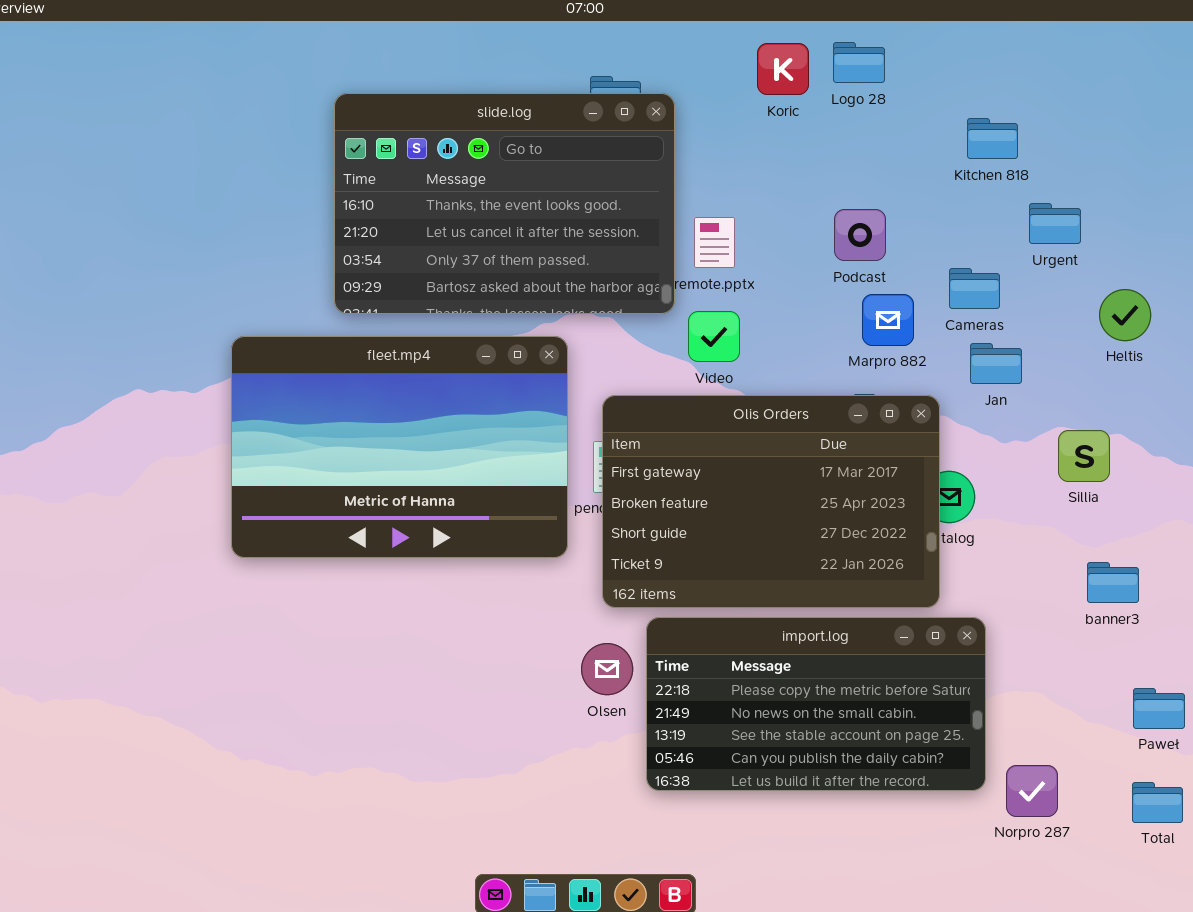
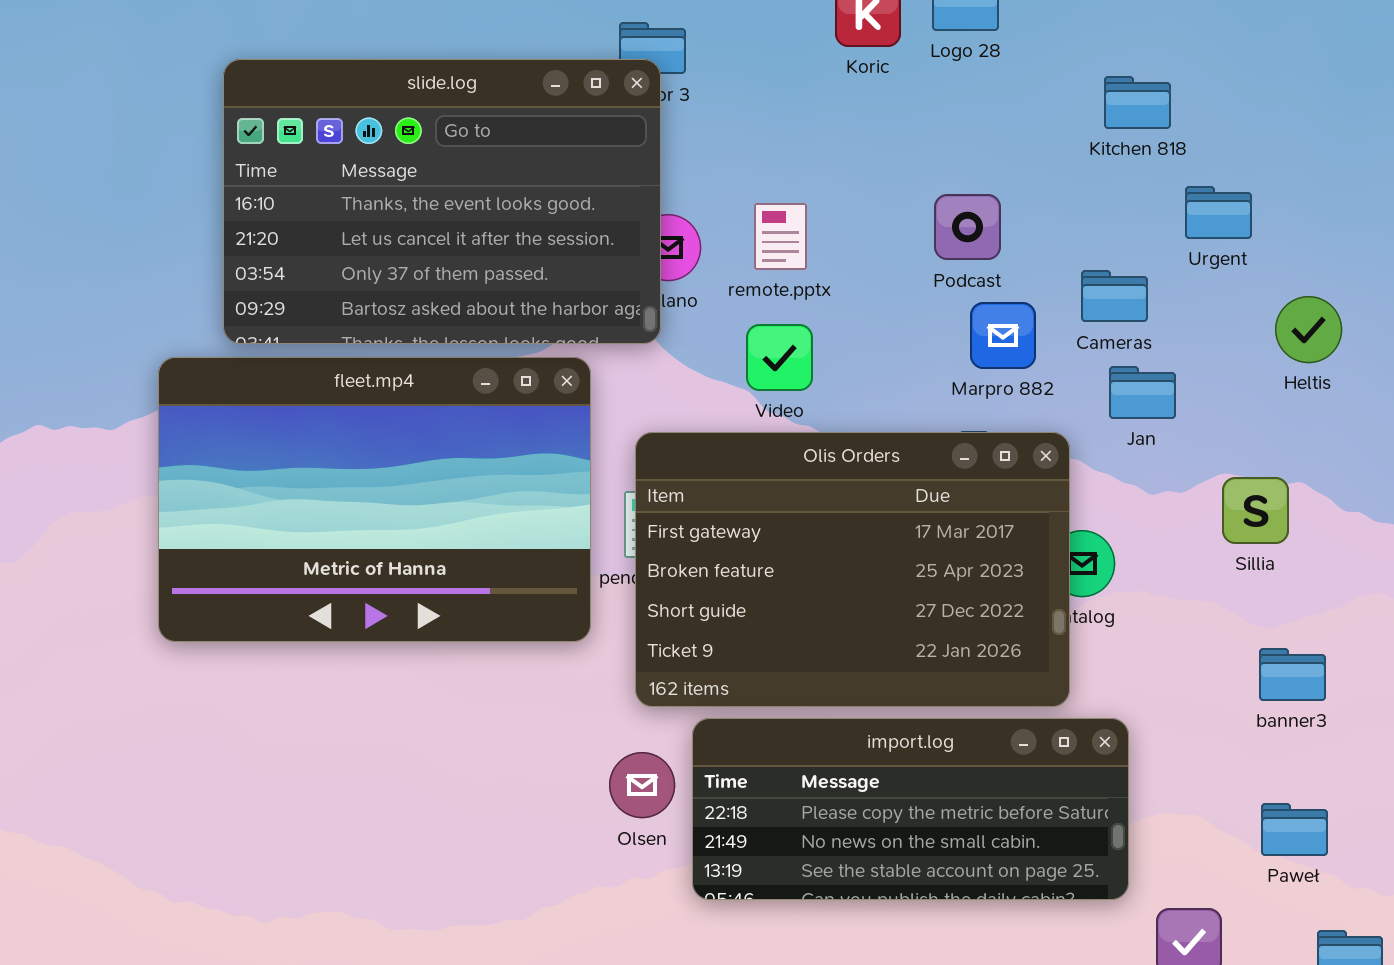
slide.log: [334,93,675,314] -> [223,59,661,344], moved
import.log: [646,617,986,791] -> [692,718,1129,900], resized
Paweł: [1133,688,1185,729] -> [1261,803,1328,856], moved

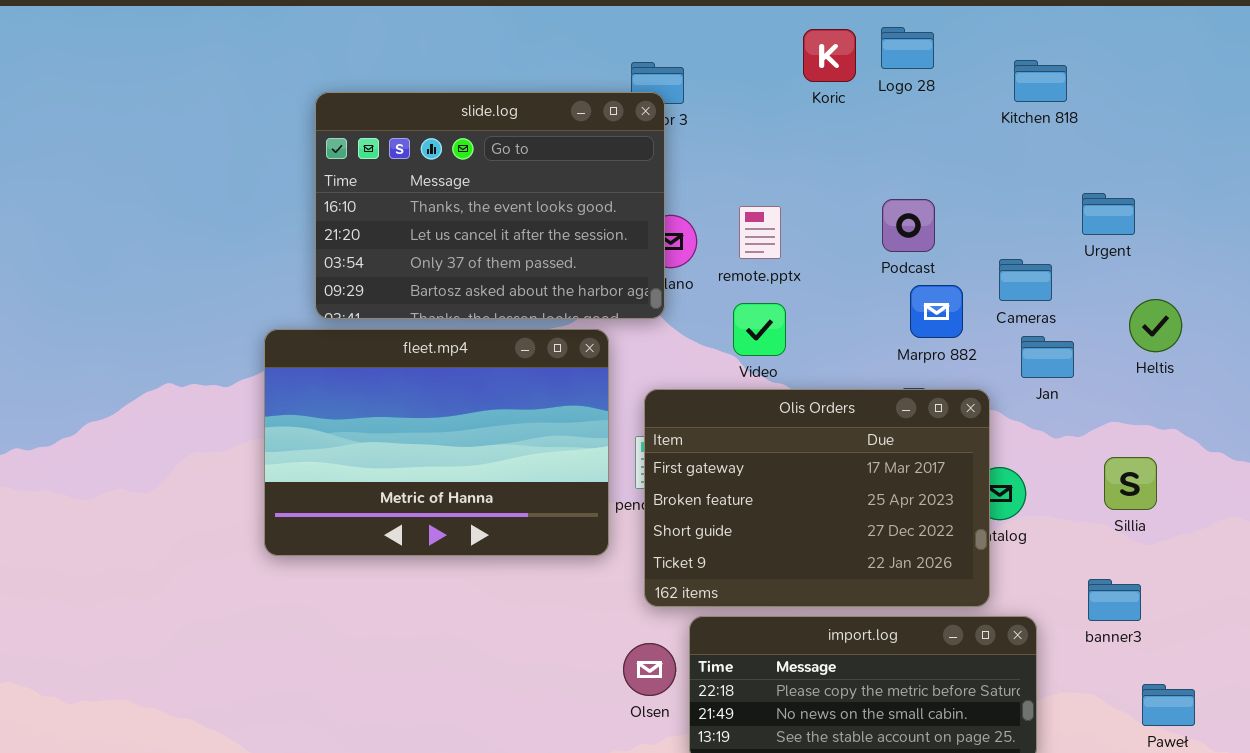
Kitchen 818: [1104,76,1171,129] -> [1014,60,1067,102], moved
Heltis: [1275,296,1342,363] -> [1129,299,1182,352], moved
Sillia: [1222,477,1289,544] -> [1104,457,1157,510], moved
banner3: [1259,648,1326,701] -> [1088,579,1141,621], moved

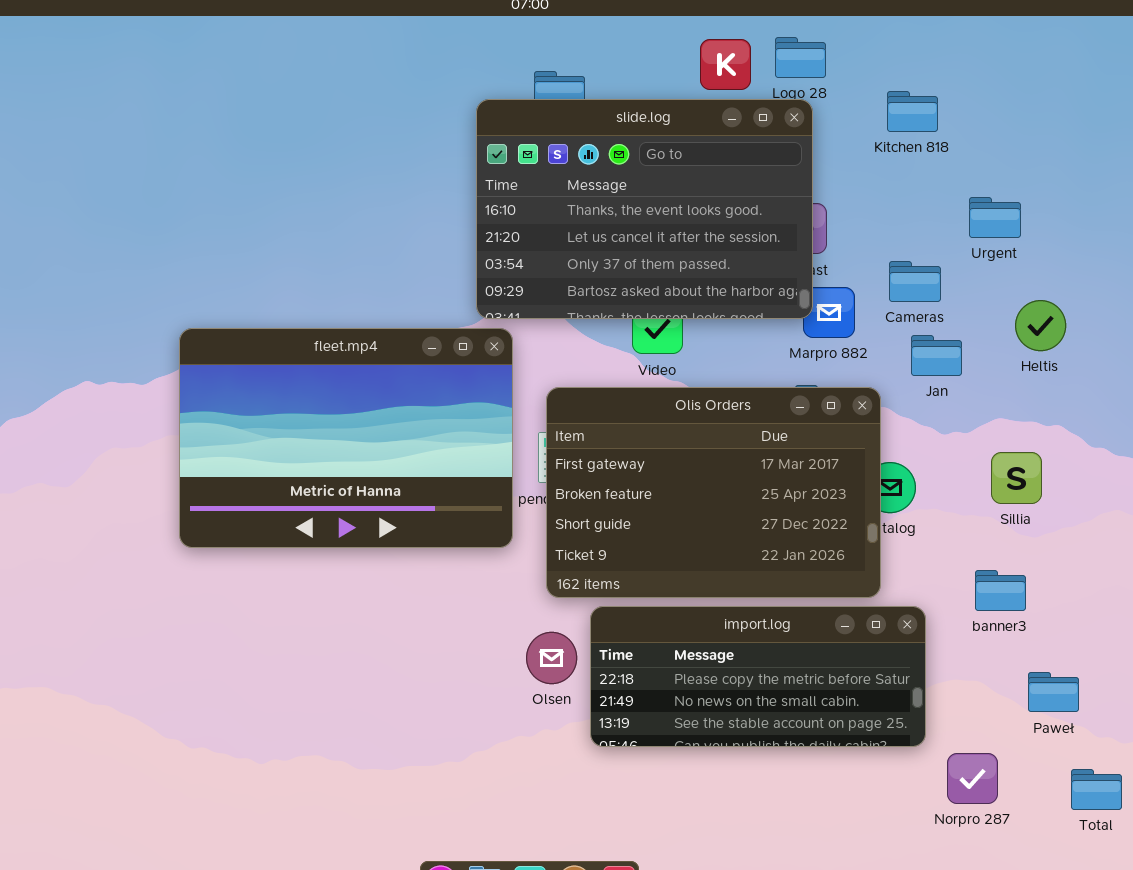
Kitchen 818: [1014,60,1067,102] -> [887,91,938,132], moved
slide.log: [315,92,665,319] -> [476,99,813,319], moved

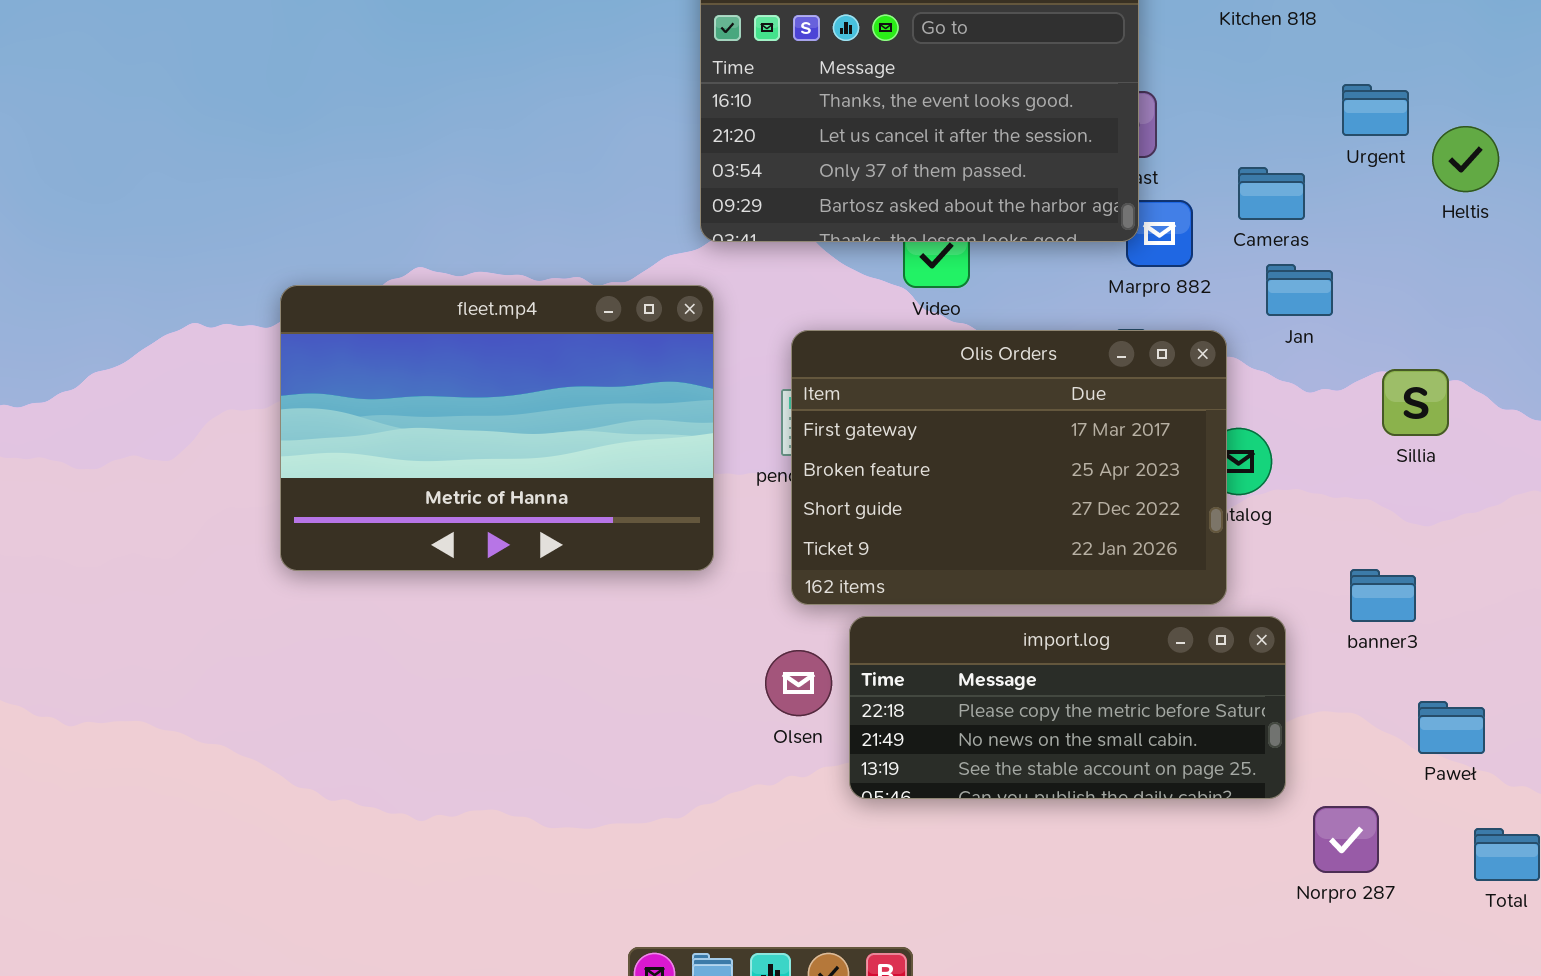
Heltis: [1015,300,1066,351] -> [1432,126,1499,192], moved
fleet.mp4: [179,328,513,548] -> [280,285,714,571], moved
Sillia: [991,452,1042,504] -> [1382,369,1449,436], moved

